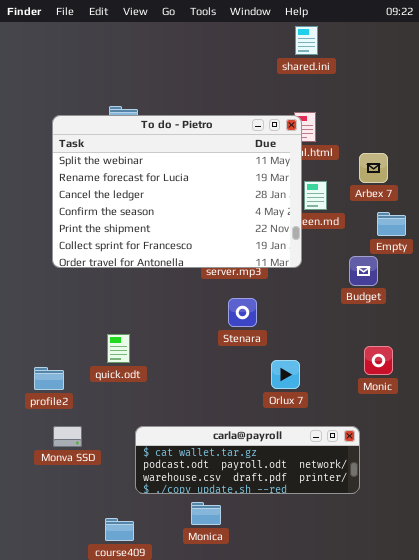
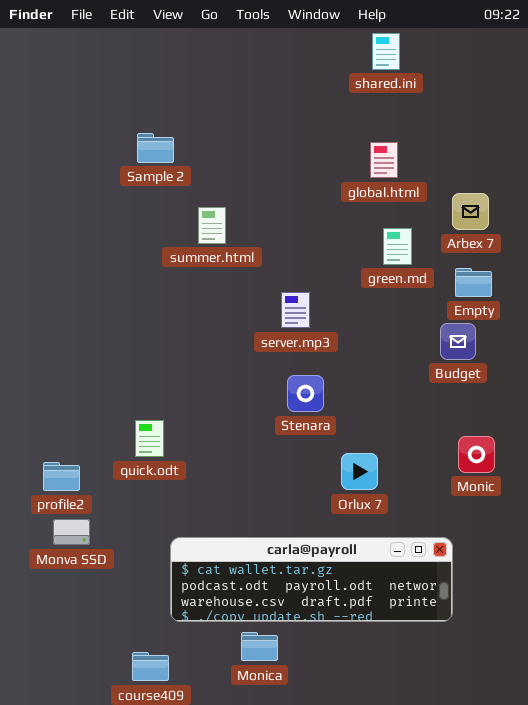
To do - Pietro: [52,115,302,268] -> none, closed
Empty: [377,212,406,236] -> [455,268,492,297], moved
Monva SSD: [53,426,82,447] -> [53,519,90,545], moved

